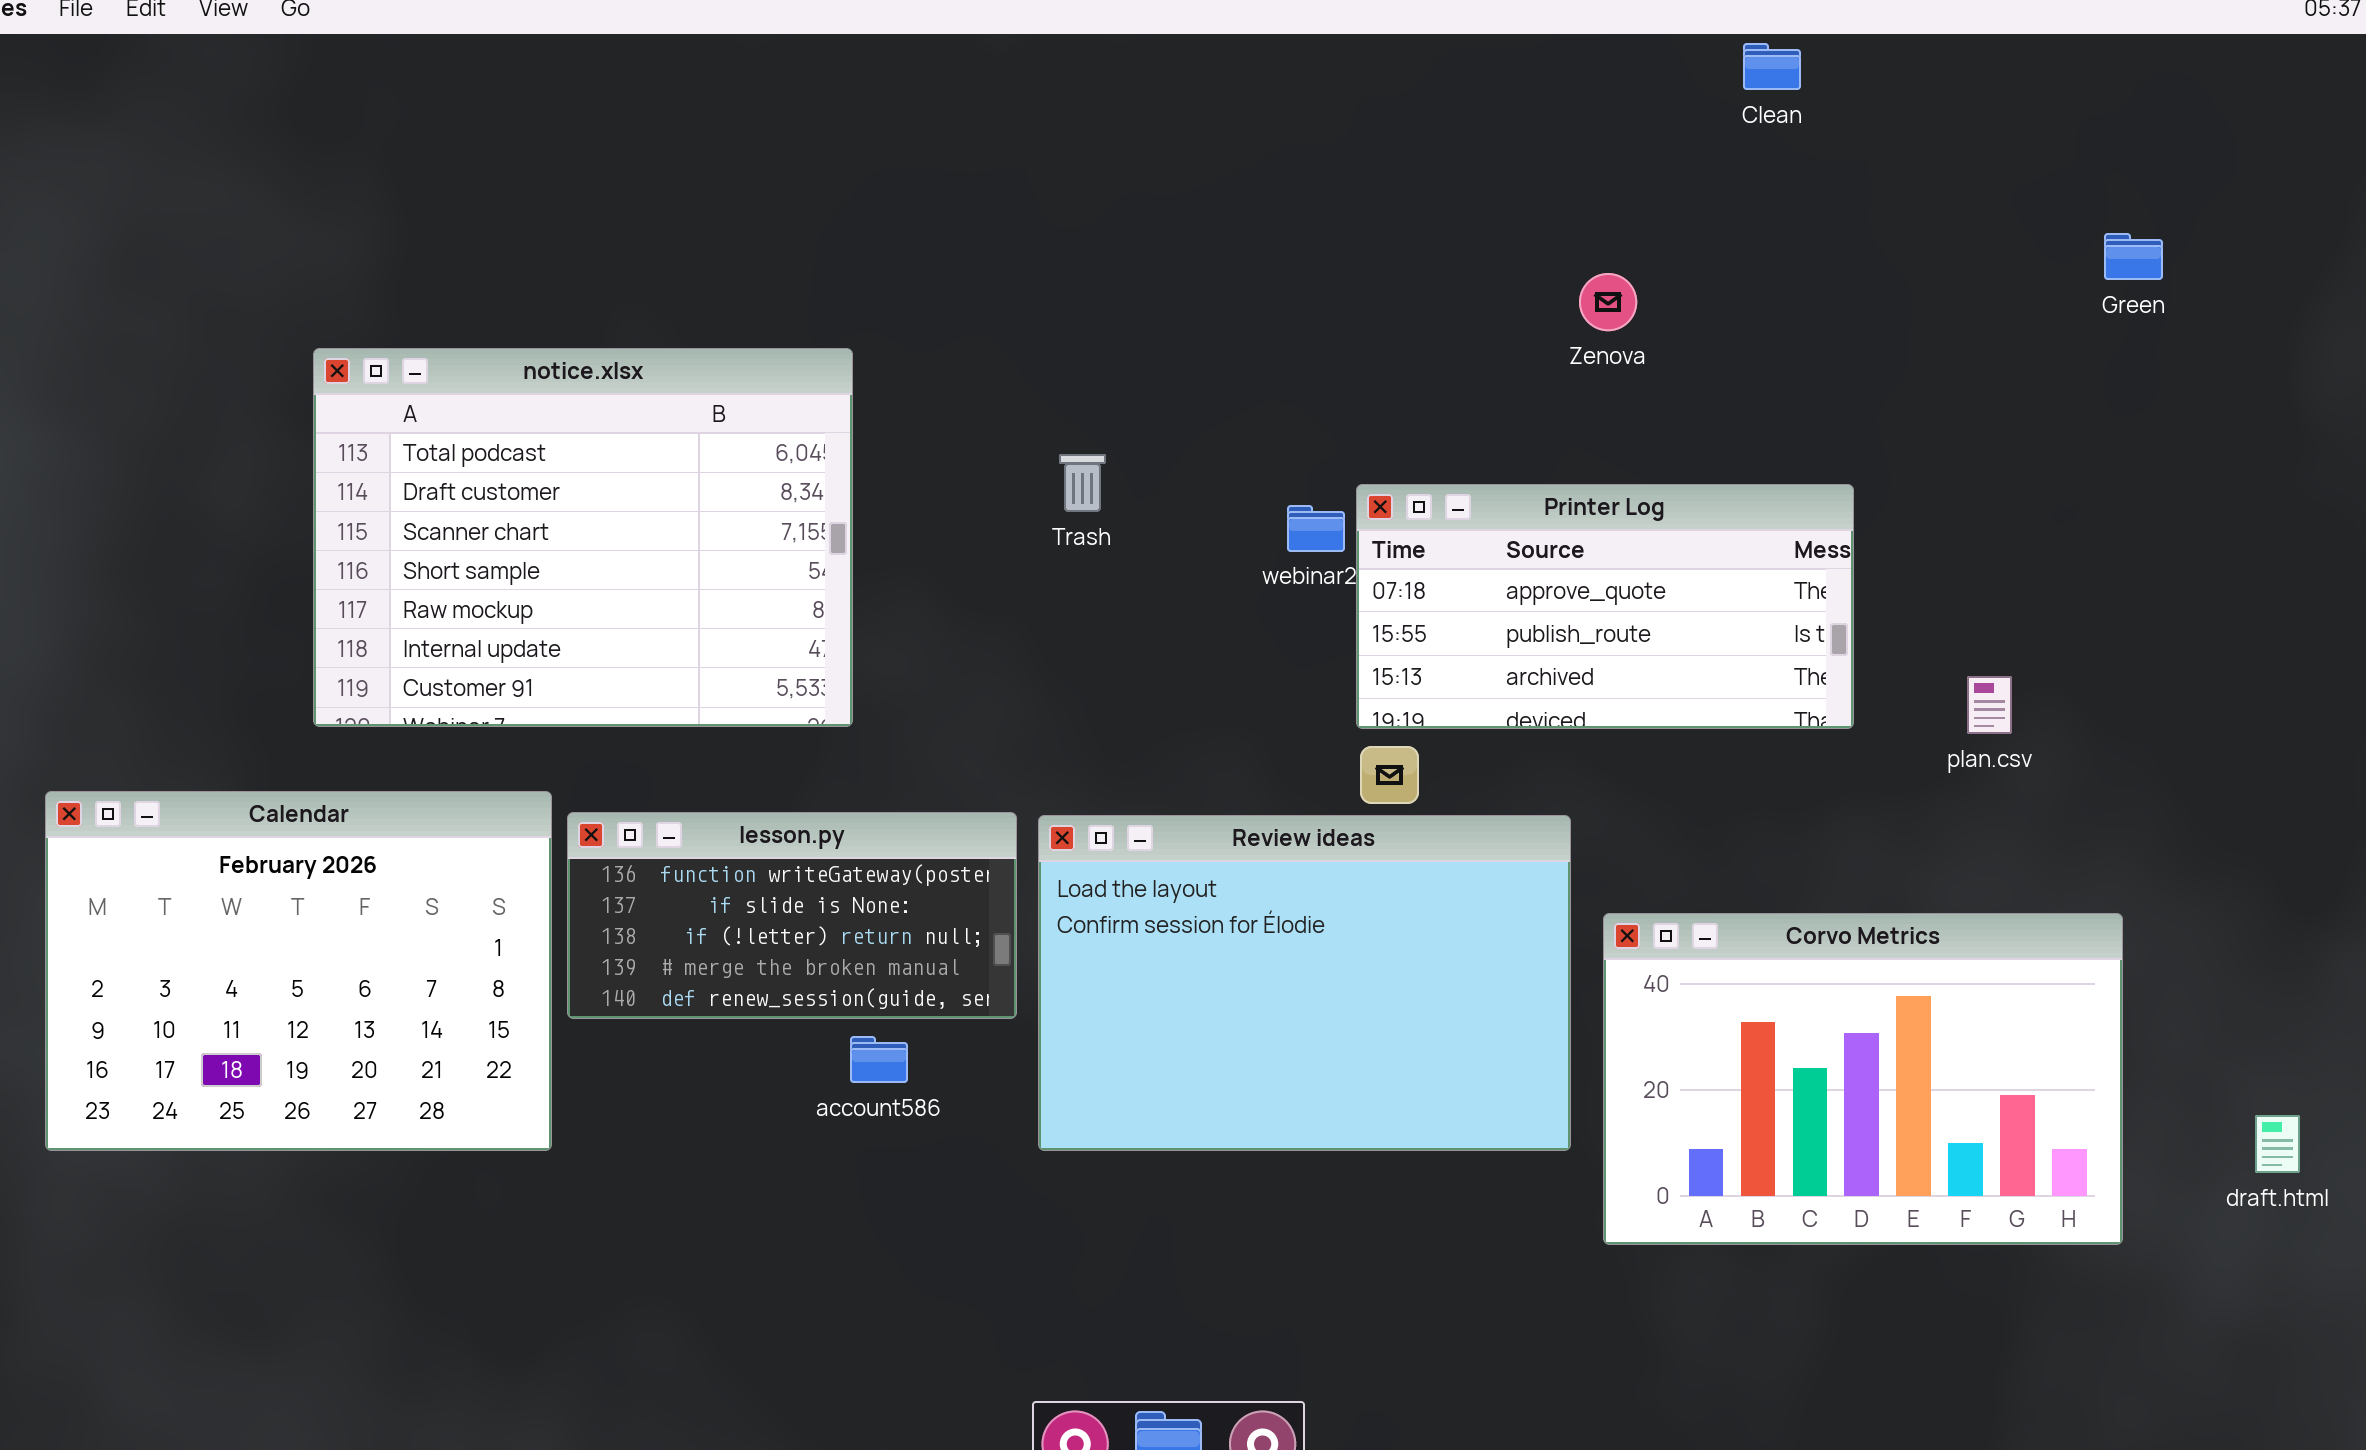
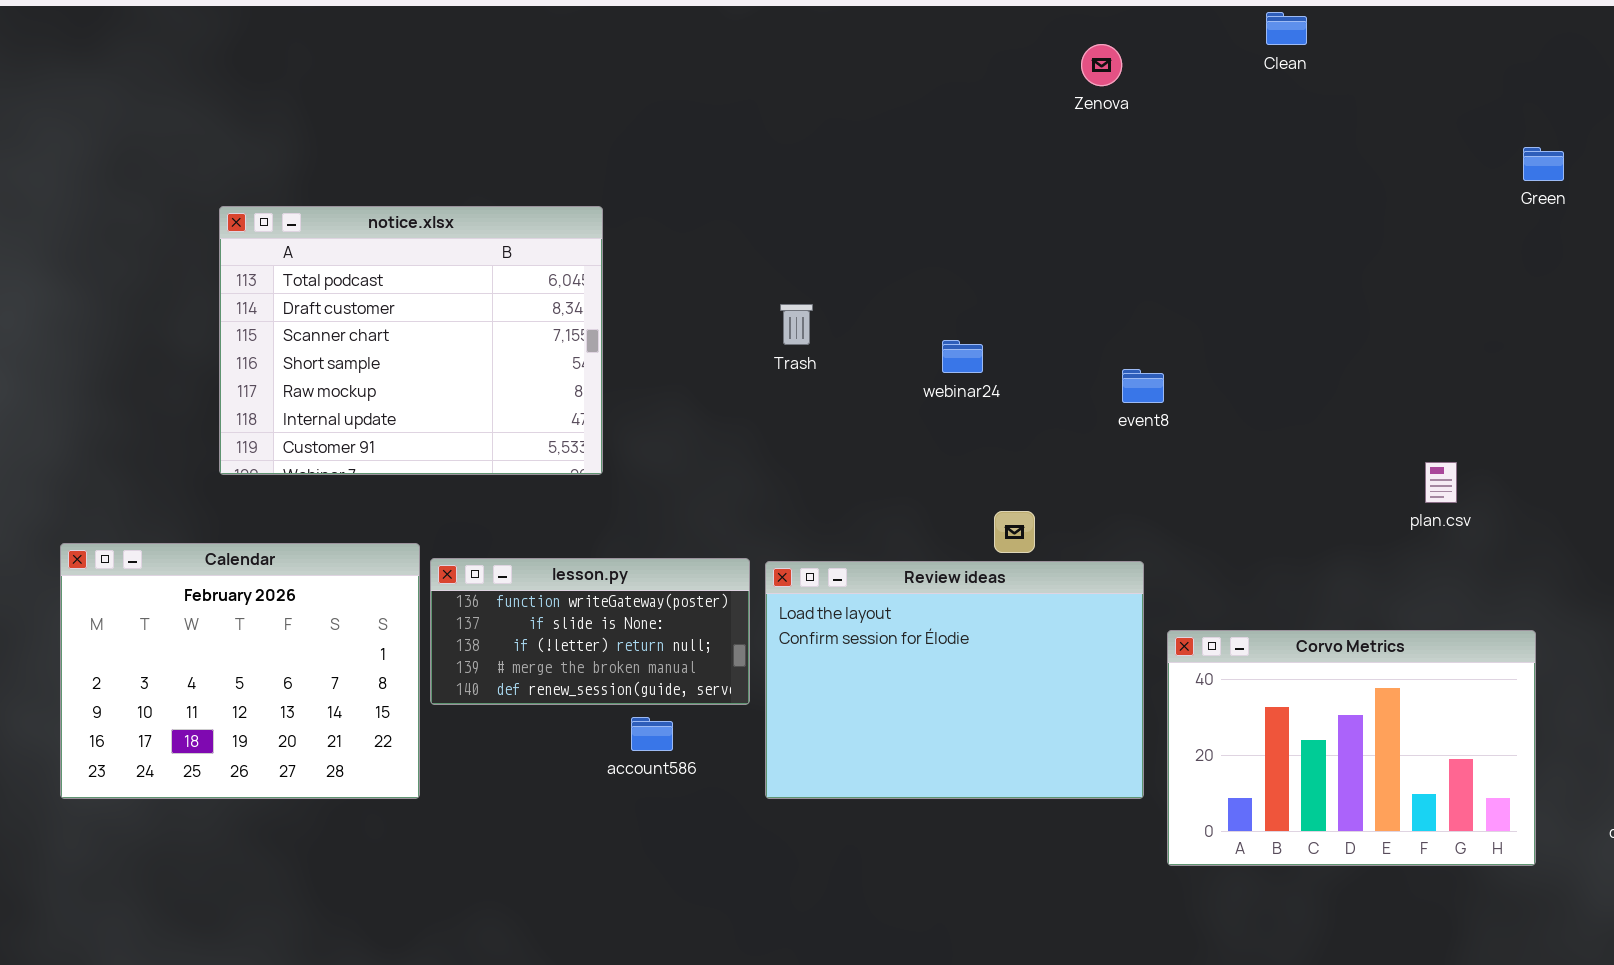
Zenova: [1579,273,1637,331] -> [1081,44,1122,86], moved
notice.xlsx: [313,348,853,727] -> [219,206,603,475], moved
Printer Log: [1356,484,1854,729] -> none, closed

